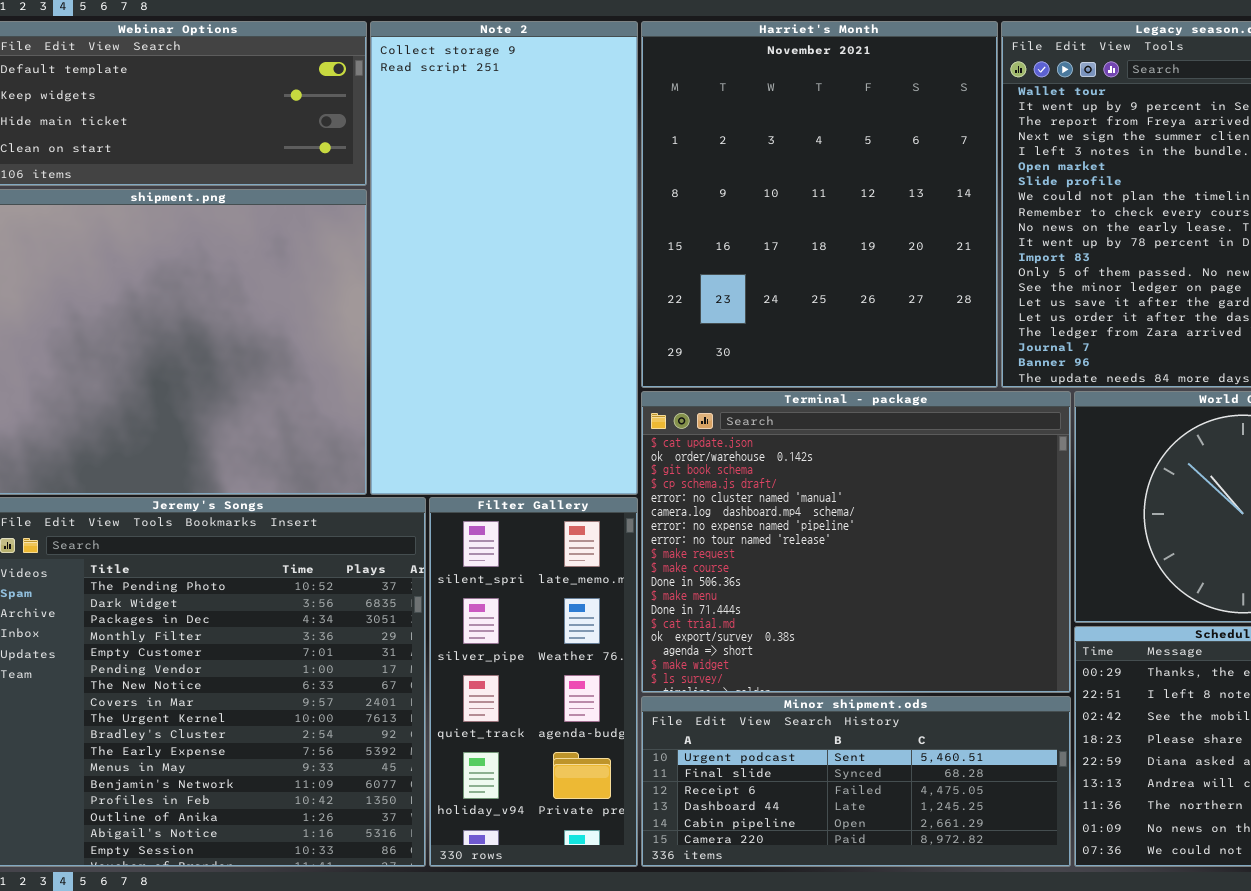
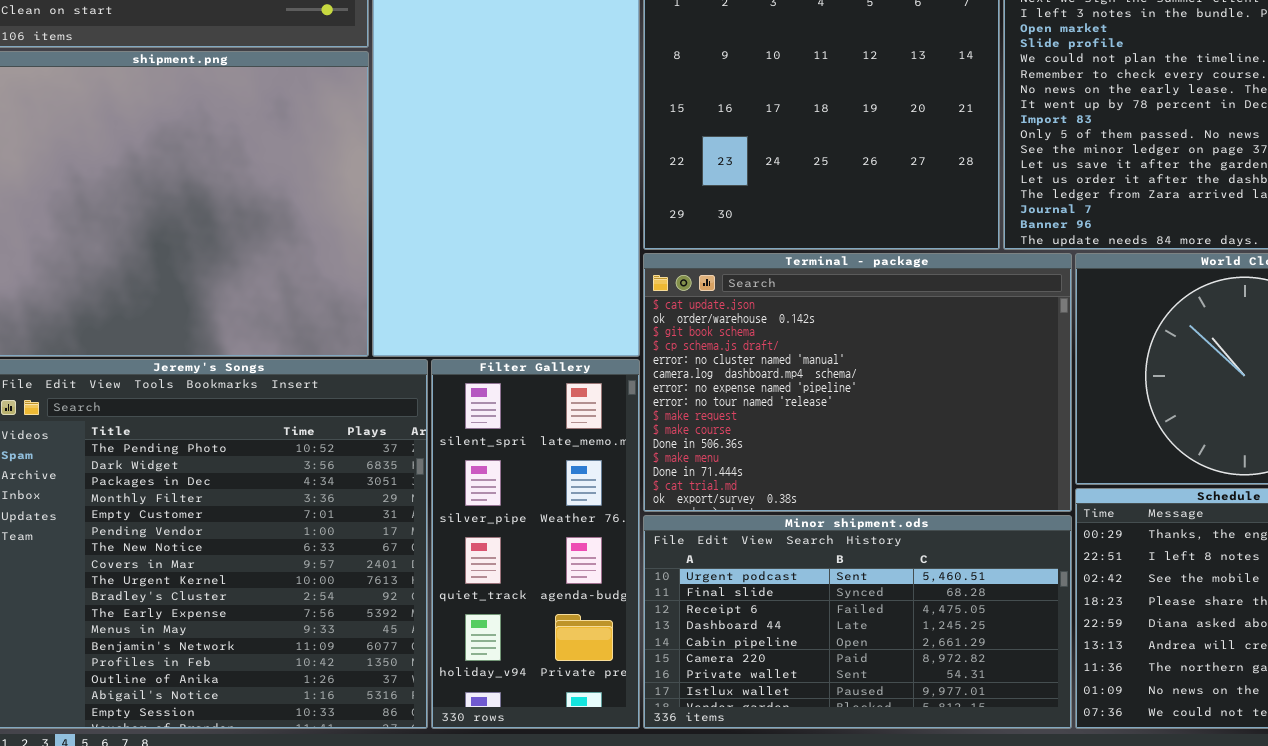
Terminal - package: [641,391,1071,693] -> [643,253,1072,512], resized
Minor shipment.ods: [641,696,1071,867] -> [643,515,1072,729], resized

